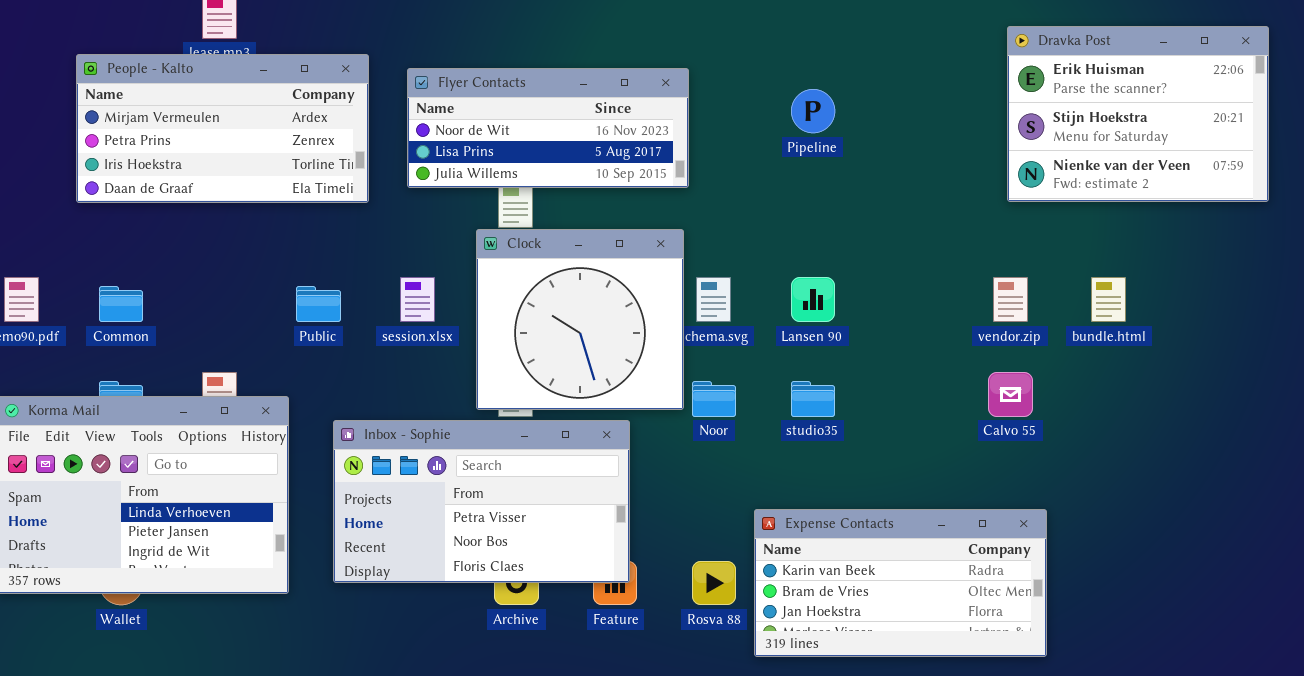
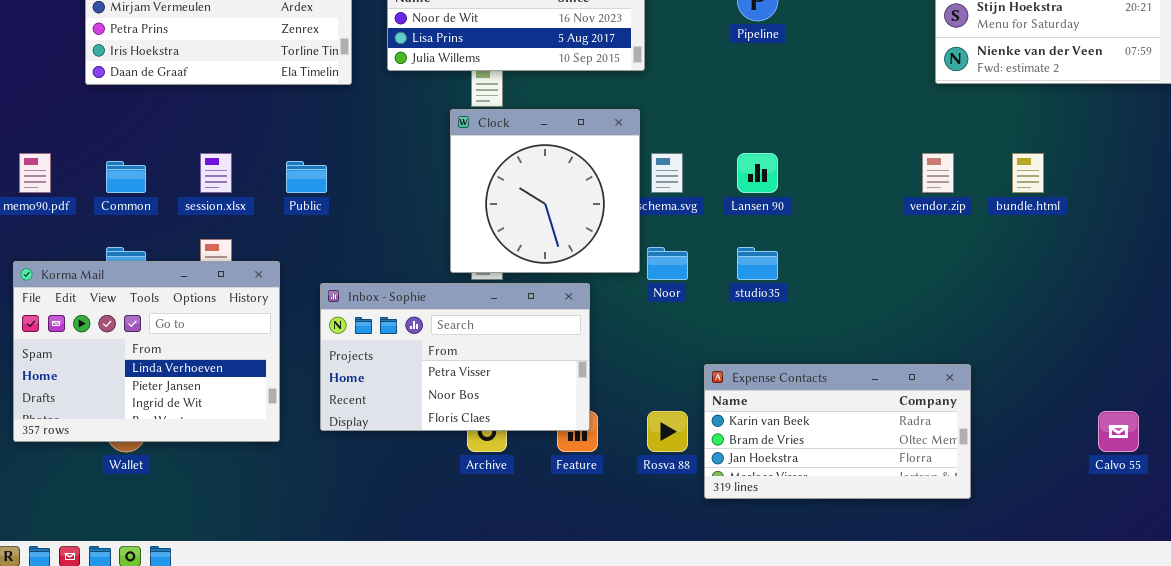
session.xlsx: [400,277,435,322] -> [200,153,232,193], moved
Calvo 55: [988,372,1033,417] -> [1098,411,1139,452], moved

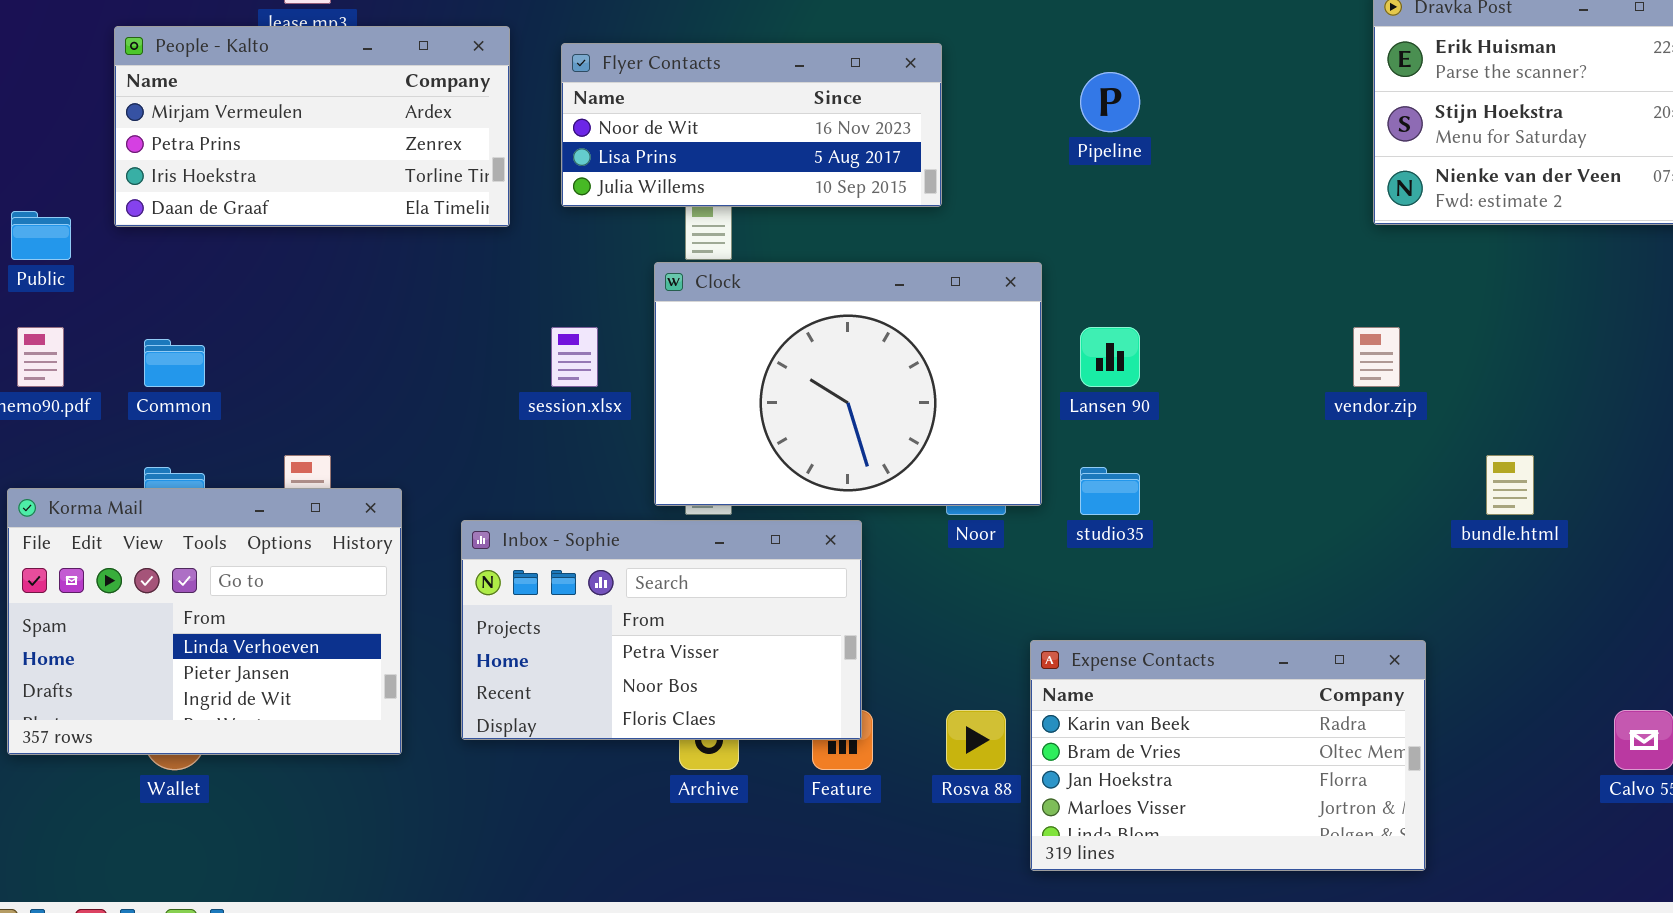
Clock: [450,109,640,273] -> [654,262,1042,506], resized
session.xlsx: [200,153,232,193] -> [551,327,598,387], moved
bundle.html: [1012,153,1044,193] -> [1486,455,1534,515], moved
Public: [286,161,327,193] -> [11,211,71,260], moved
Expense Contacts: [704,364,971,499] -> [1030,640,1426,871], resized

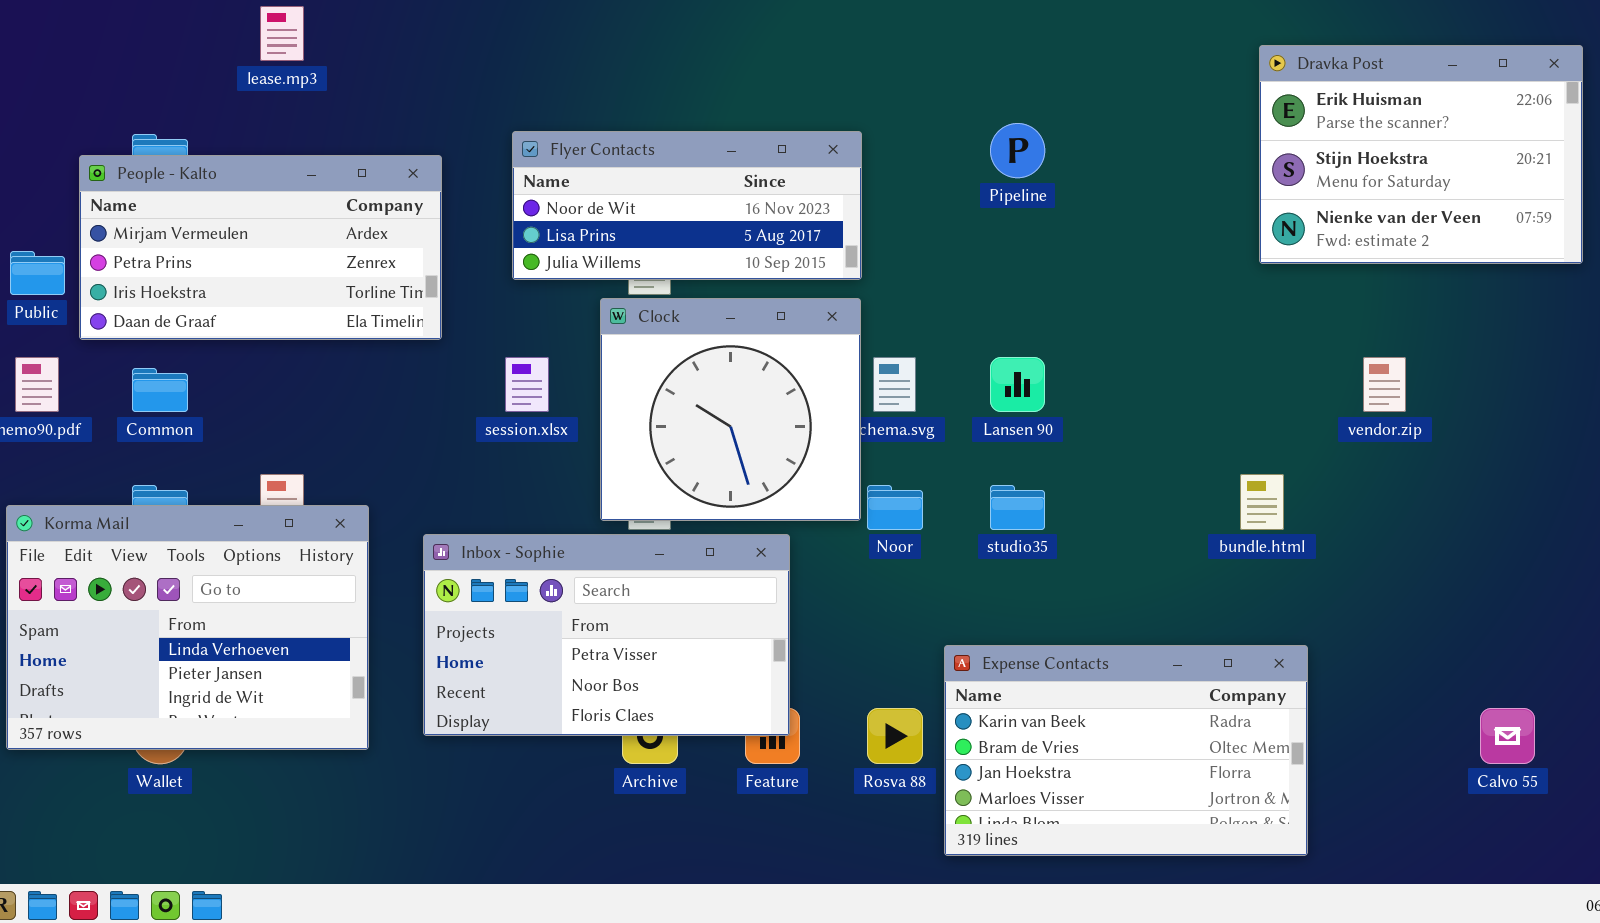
People - Kalto: [114,26,510,227] -> [79,155,442,340], moved
Flyer Contacts: [561,43,942,207] -> [512,131,862,280], moved
Clock: [654,262,1042,506] -> [600,298,861,521], resized
vendor.zip: [1353,327,1400,387] -> [1363,357,1406,412], moved
bundle.html: [1486,455,1534,515] -> [1240,474,1284,530], moved

